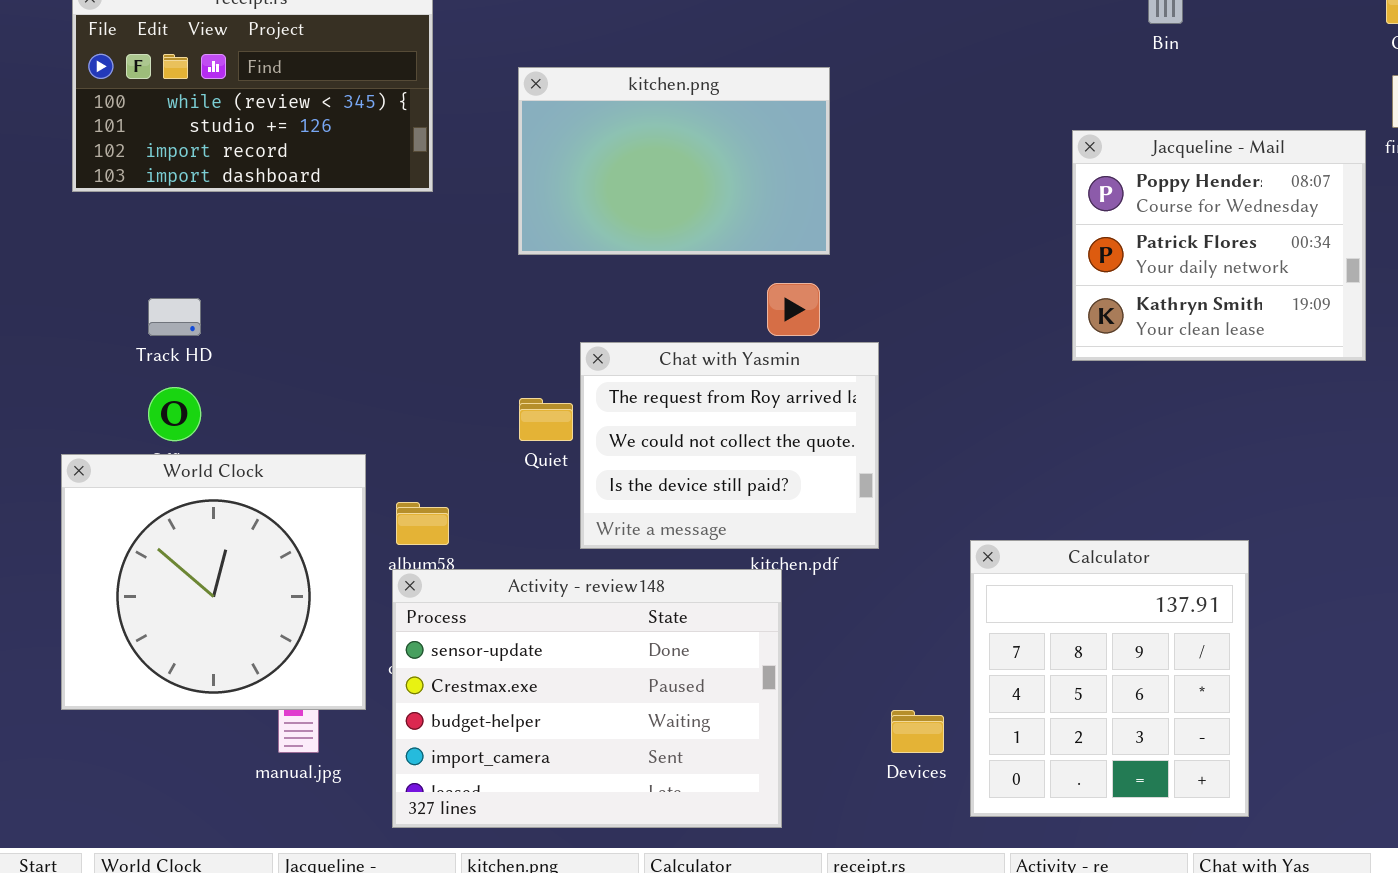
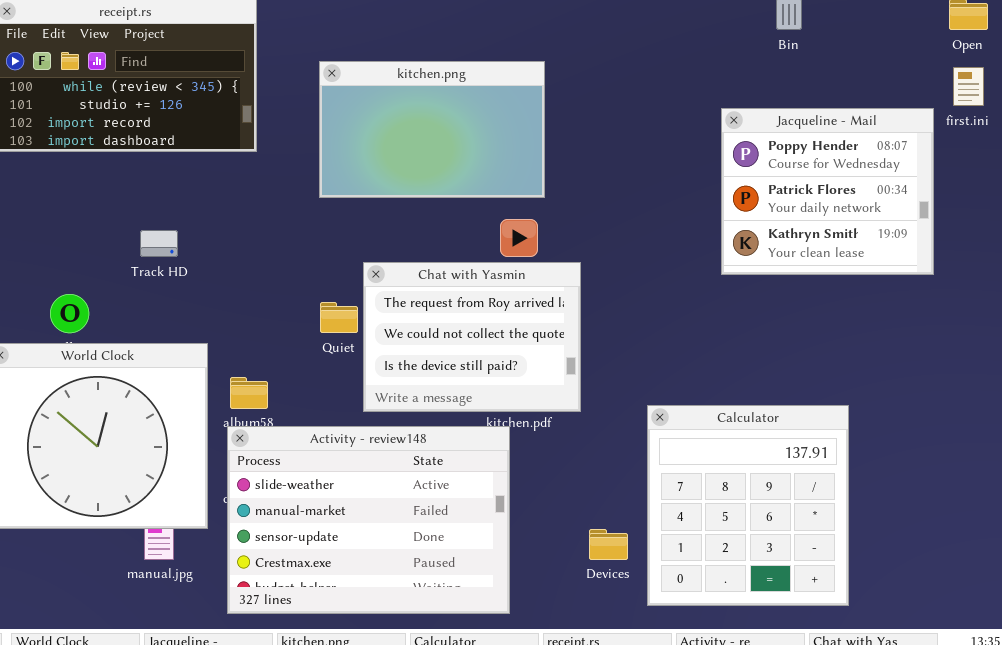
Track HD: [148,298,201,336] -> [140,230,178,257], moved
Activity - review148: [392,569,782,828] -> [227,426,510,614], scrolled up 2 rows

